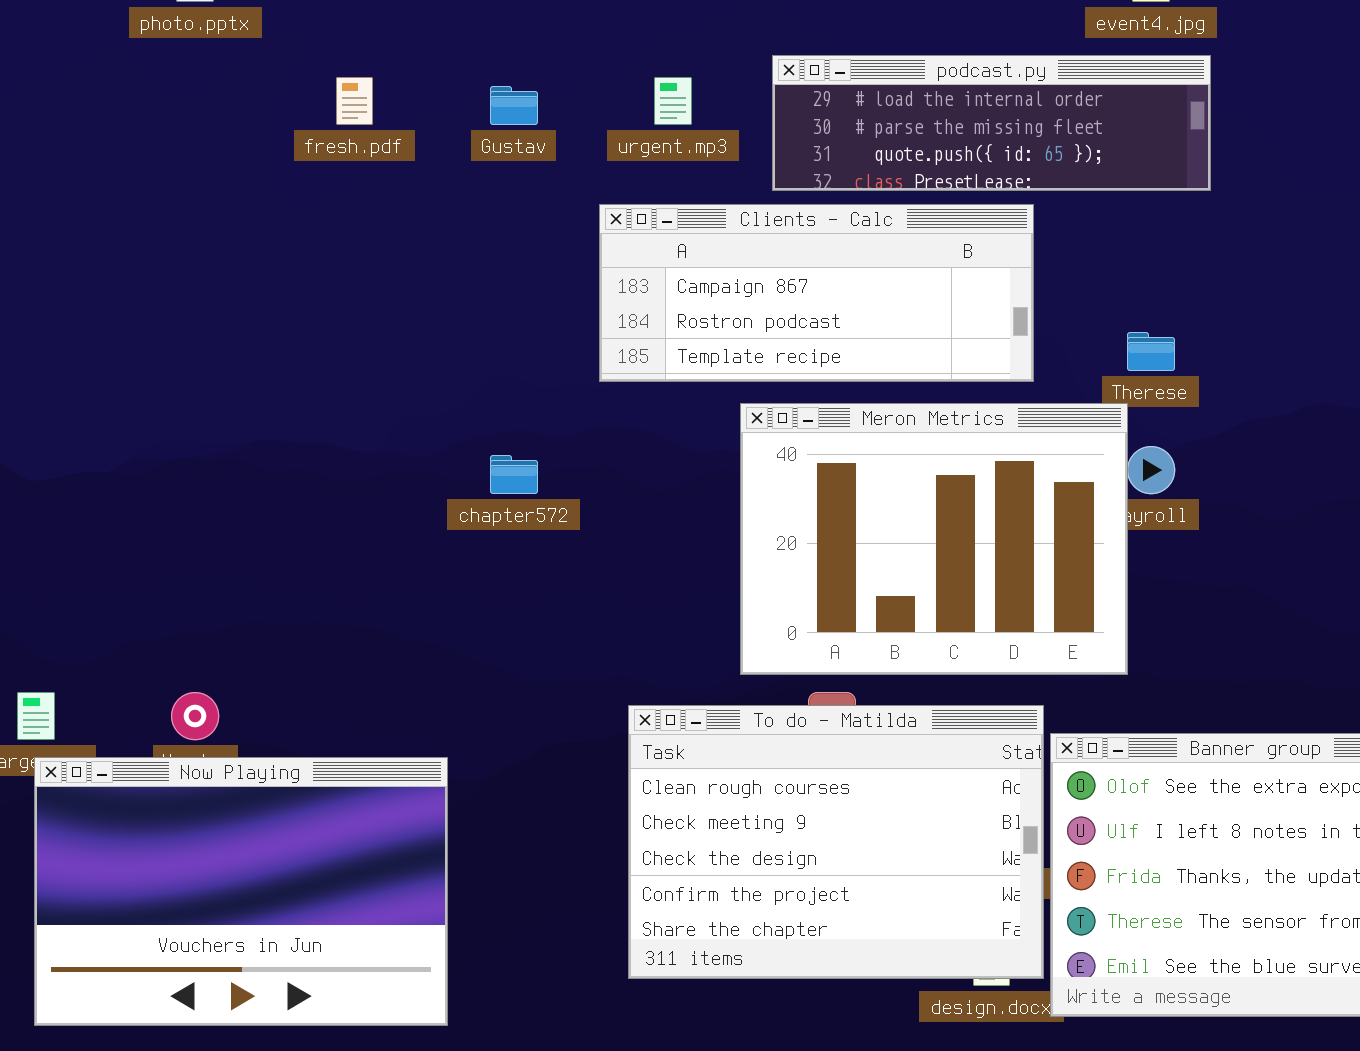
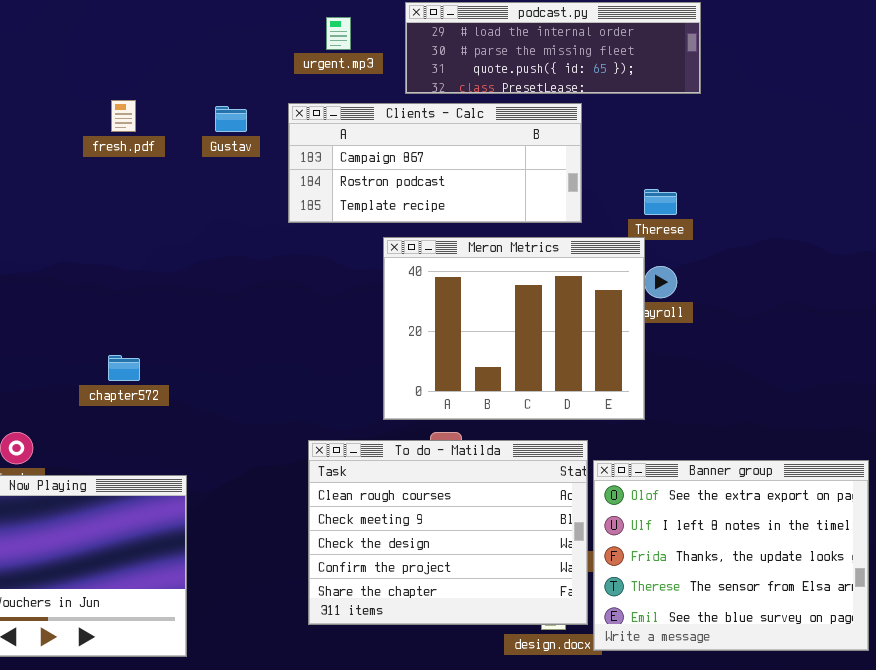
fresh.pdf: [336,77,373,125] -> [111,100,136,132], moved
Gustav: [490,86,538,125] -> [215,106,247,132], moved
chapter572: [490,455,538,494] -> [108,355,140,381], moved

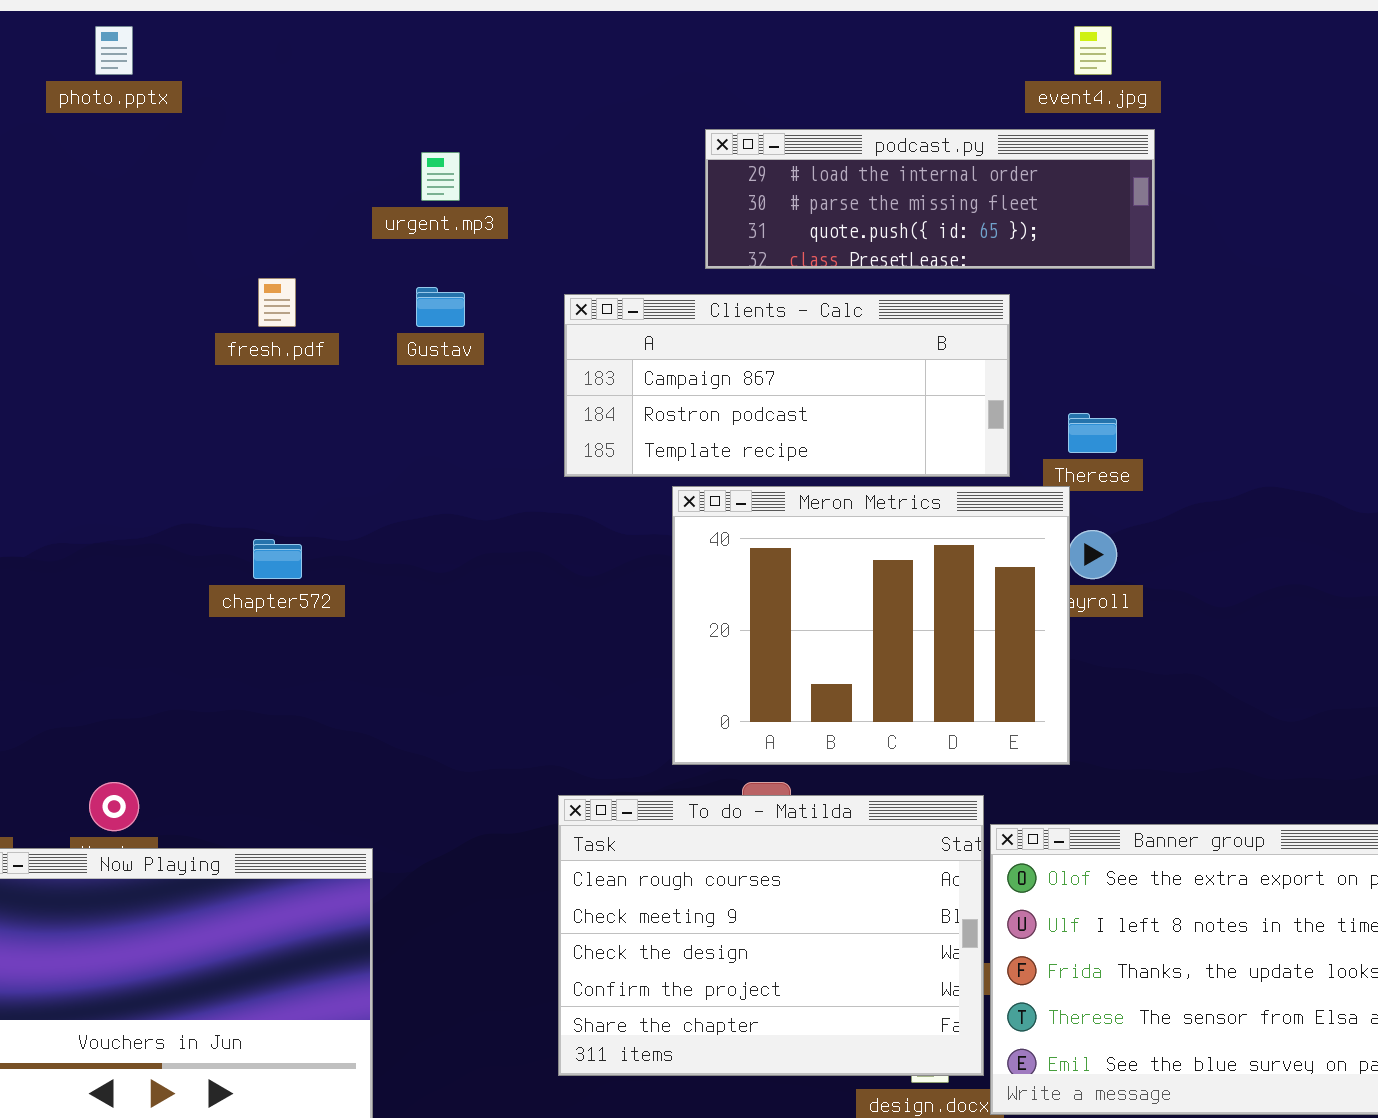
urgent.mp3: [326,17,351,50] -> [421,152,460,201], moved
Clients - Calc: [288,103,582,223] -> [564,294,1010,477], moved
chapter572: [108,355,140,381] -> [253,539,302,579], moved

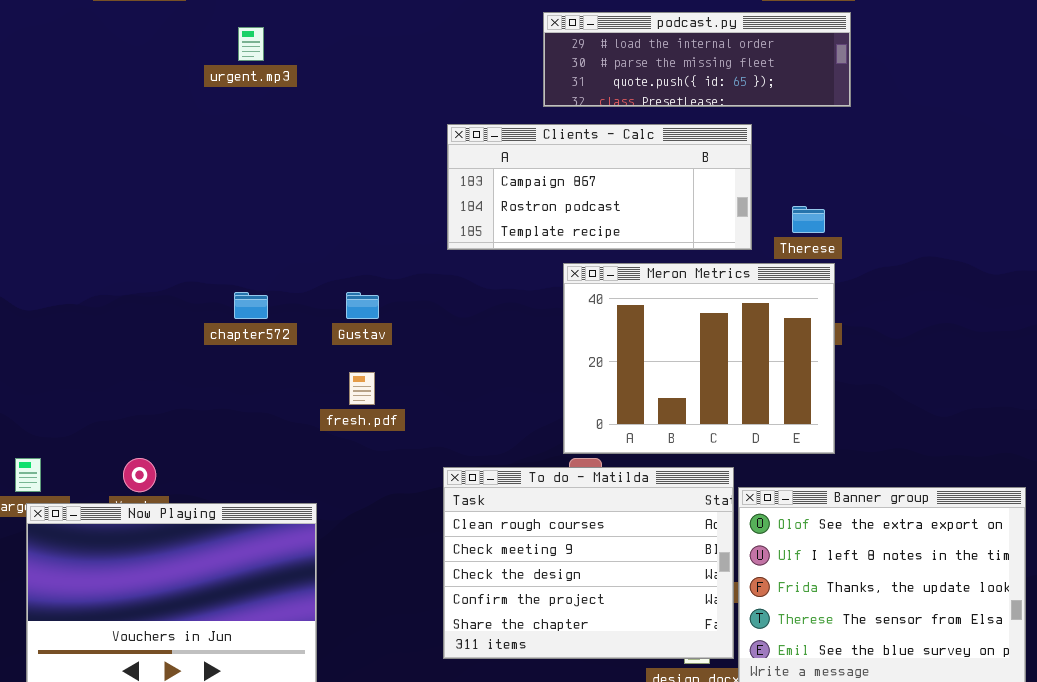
urgent.mp3: [421,152,460,201] -> [238,27,264,61], moved
fresh.pdf: [258,278,296,327] -> [349,372,375,405], moved
Gustav: [416,287,465,327] -> [346,292,379,319], moved
Meron Metrics: [672,486,1070,765] -> [563,263,835,454], moved

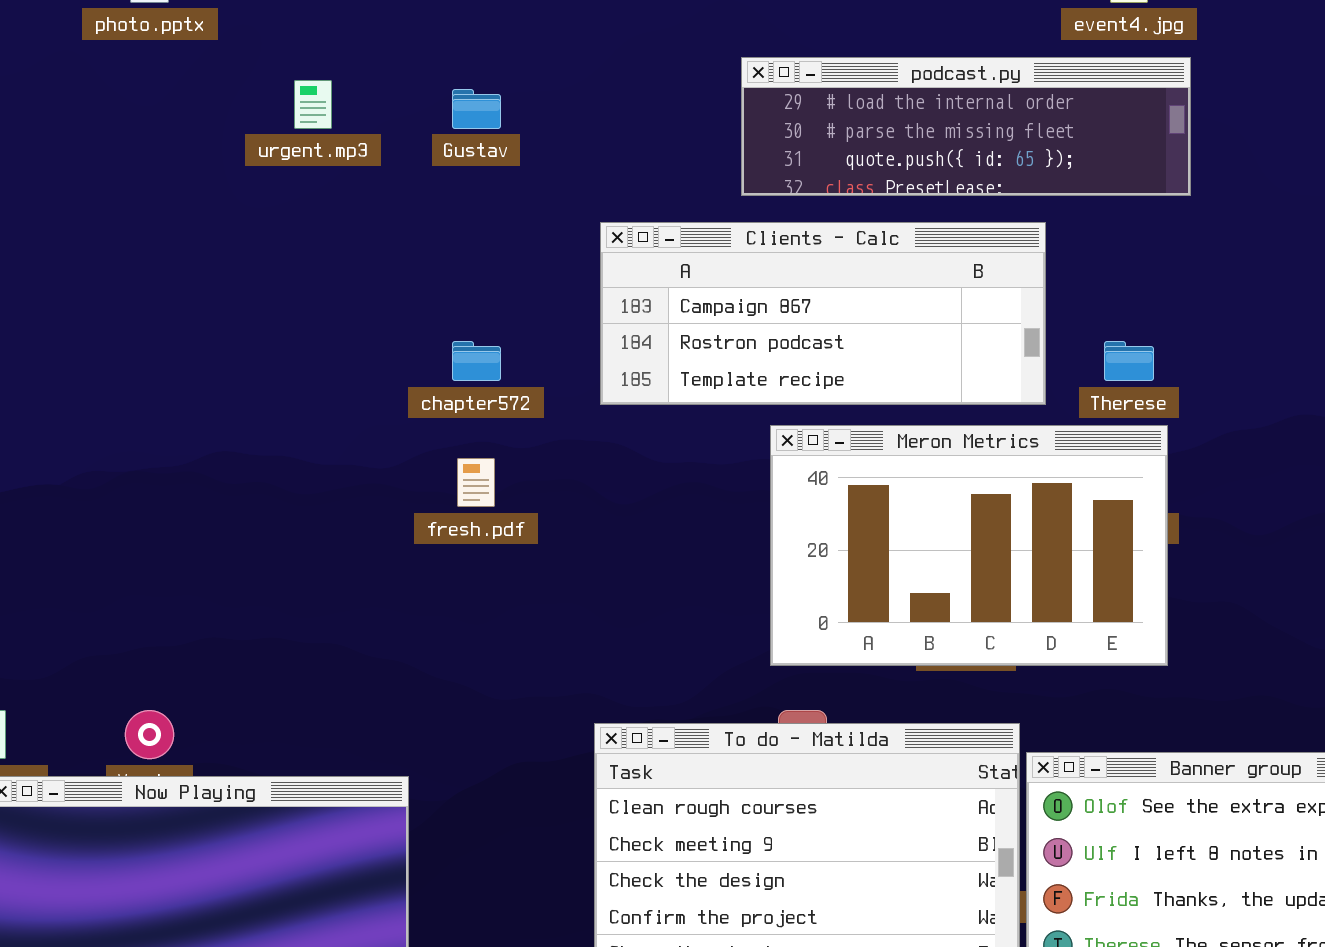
Meron Metrics: [563,263,835,454] -> [770,425,1168,666], resized
chapter572: [234,292,268,319] -> [452,341,501,381], moved
Gustav: [346,292,379,319] -> [452,89,501,129], moved
fresh.pdf: [349,372,375,405] -> [457,458,495,507], moved

